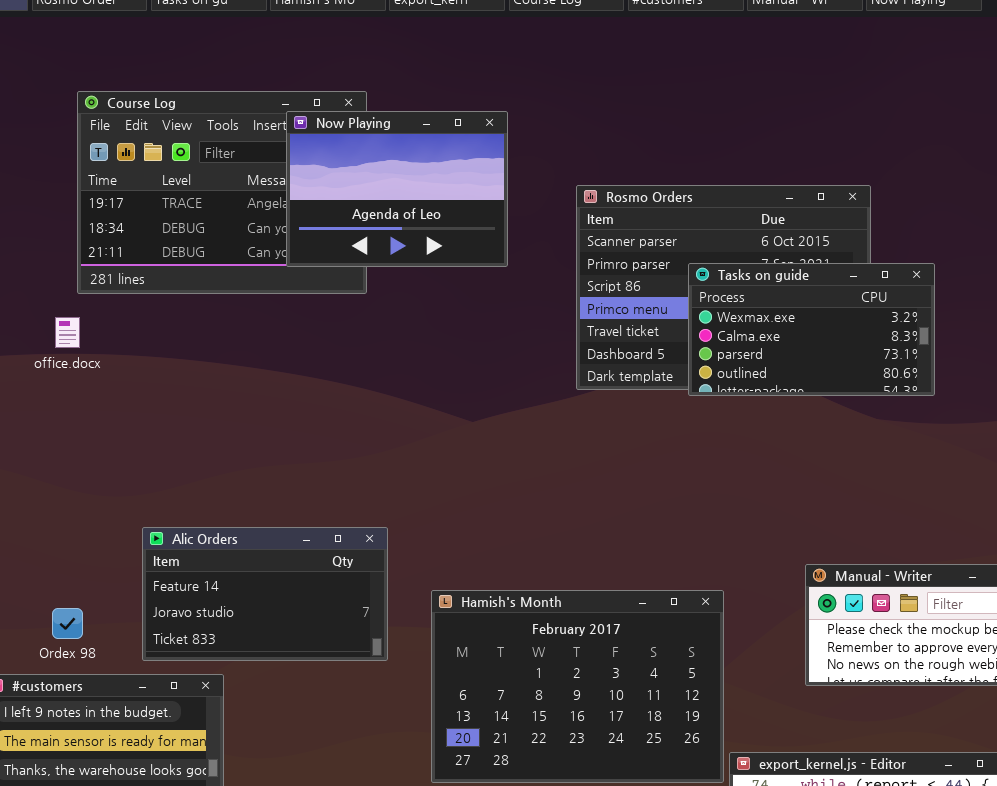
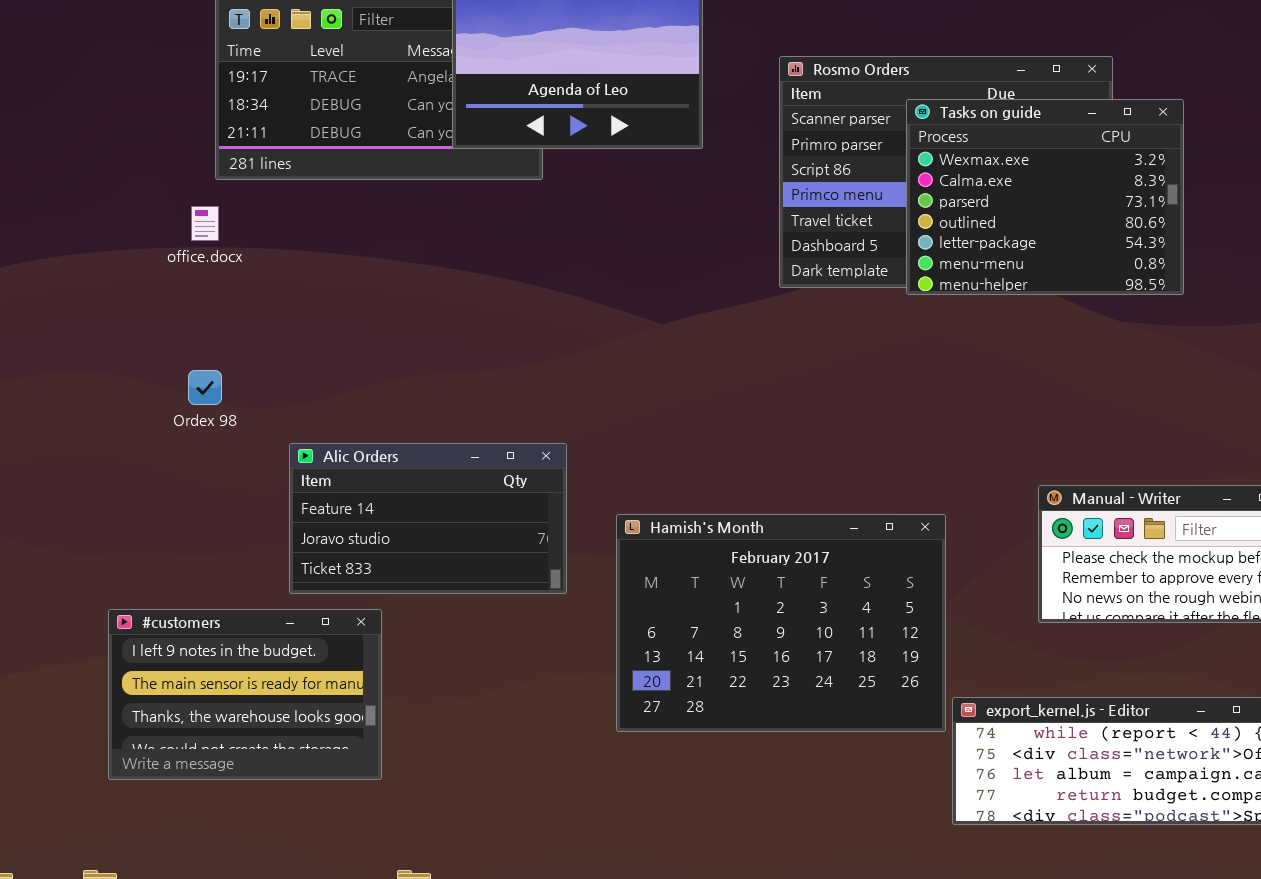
Tasks on guide: [688,263,935,396] -> [906,99,1184,295], resized
Ordex 98: [52,608,83,639] -> [188,370,222,405], moved

